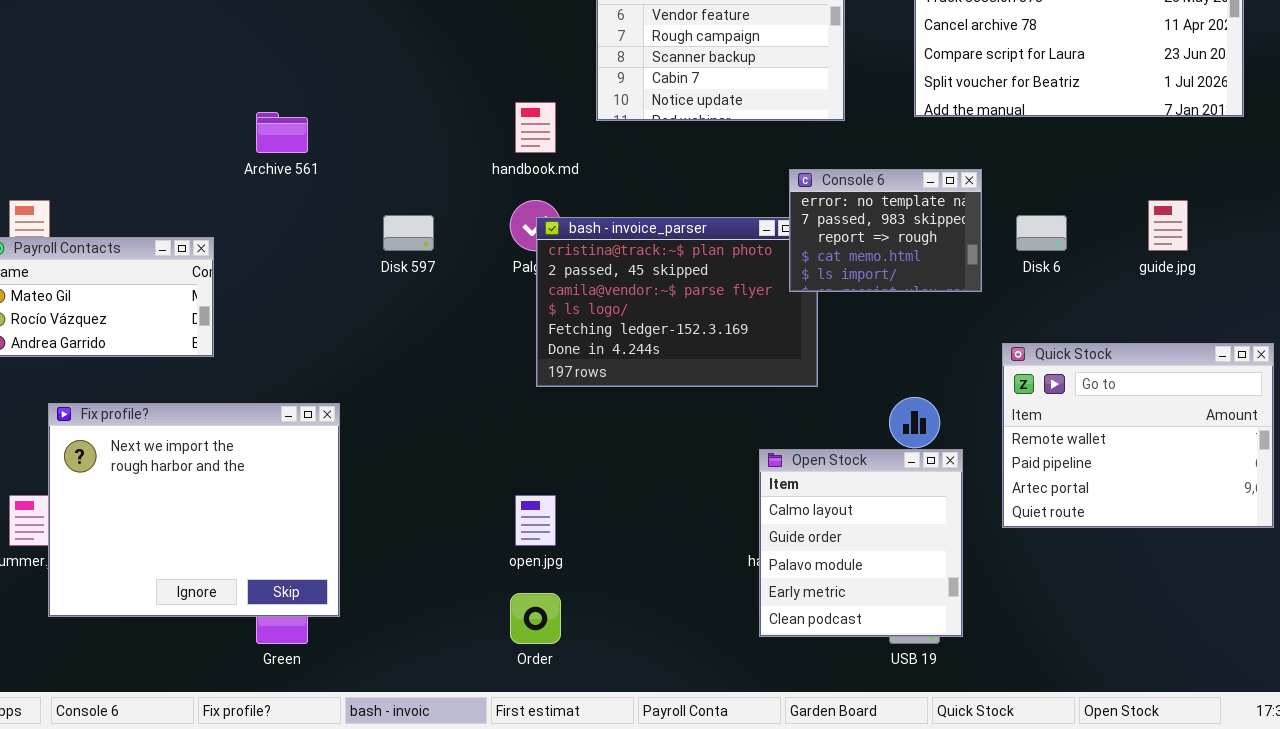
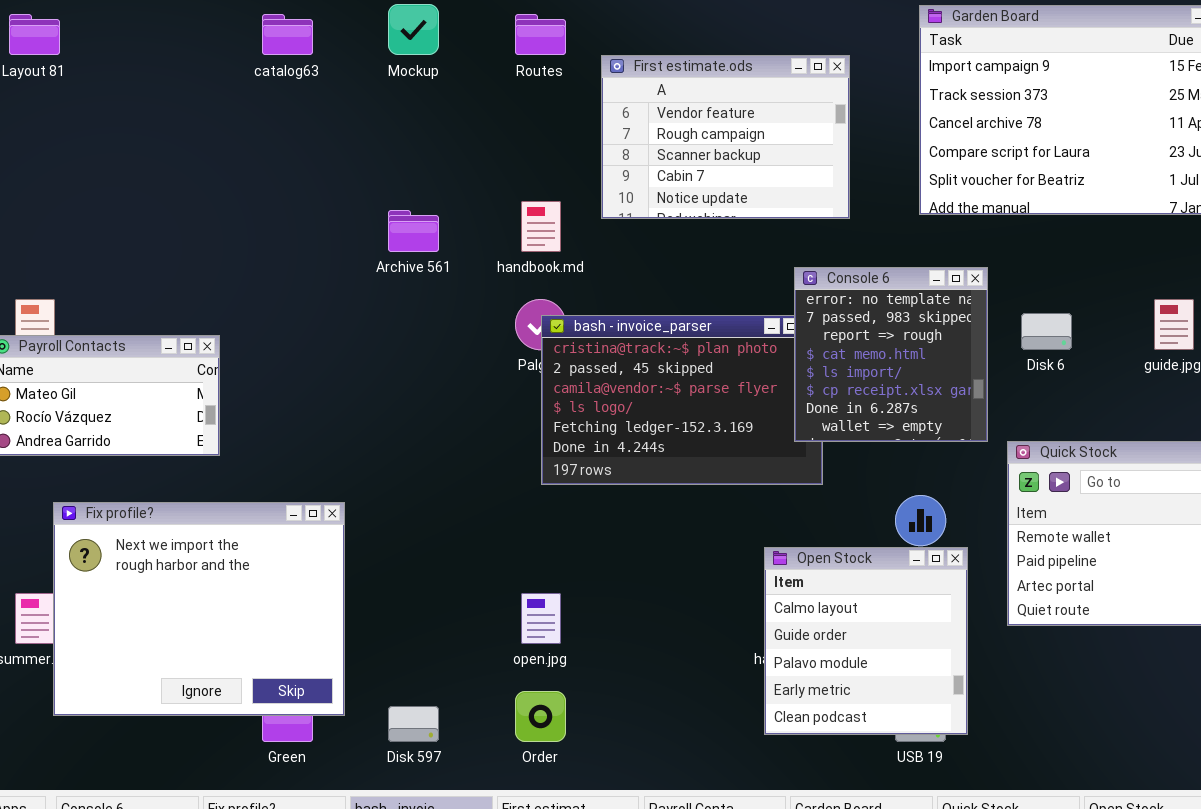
Archive 561: [256,112,308,153] -> [388,210,439,252], moved
Console 6: [789,169,982,292] -> [794,267,988,442], resized
Disk 597: [383,215,434,251] -> [388,706,439,742], moved

